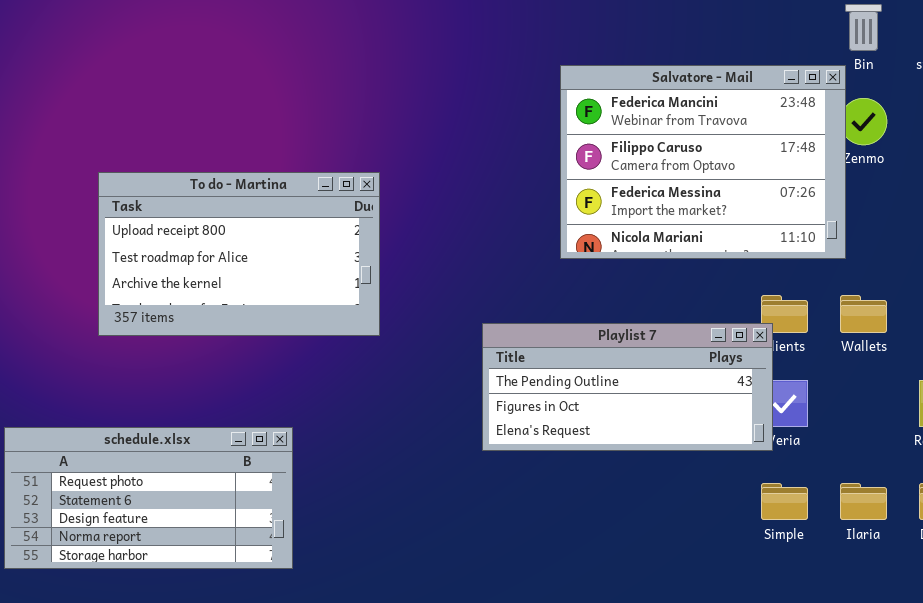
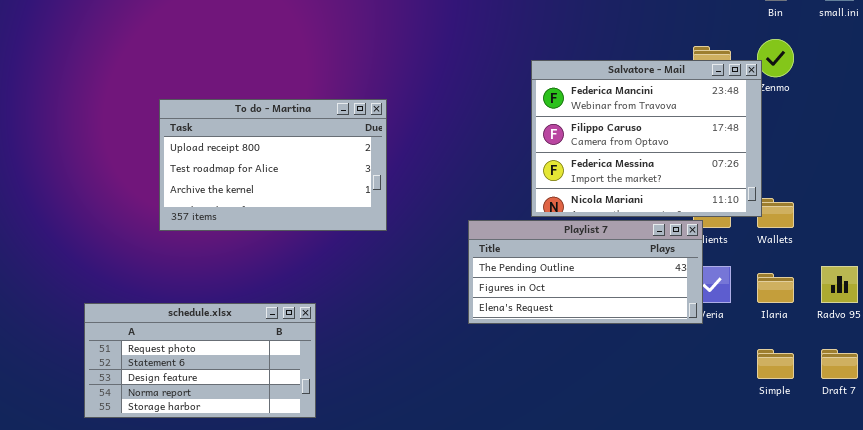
Salvatore - Mail: [560,65,846,259] -> [531,60,762,217], moved
Simple: [761,483,808,520] -> [757,349,794,379], moved
Ilaria: [840,483,887,520] -> [757,273,794,303], moved

